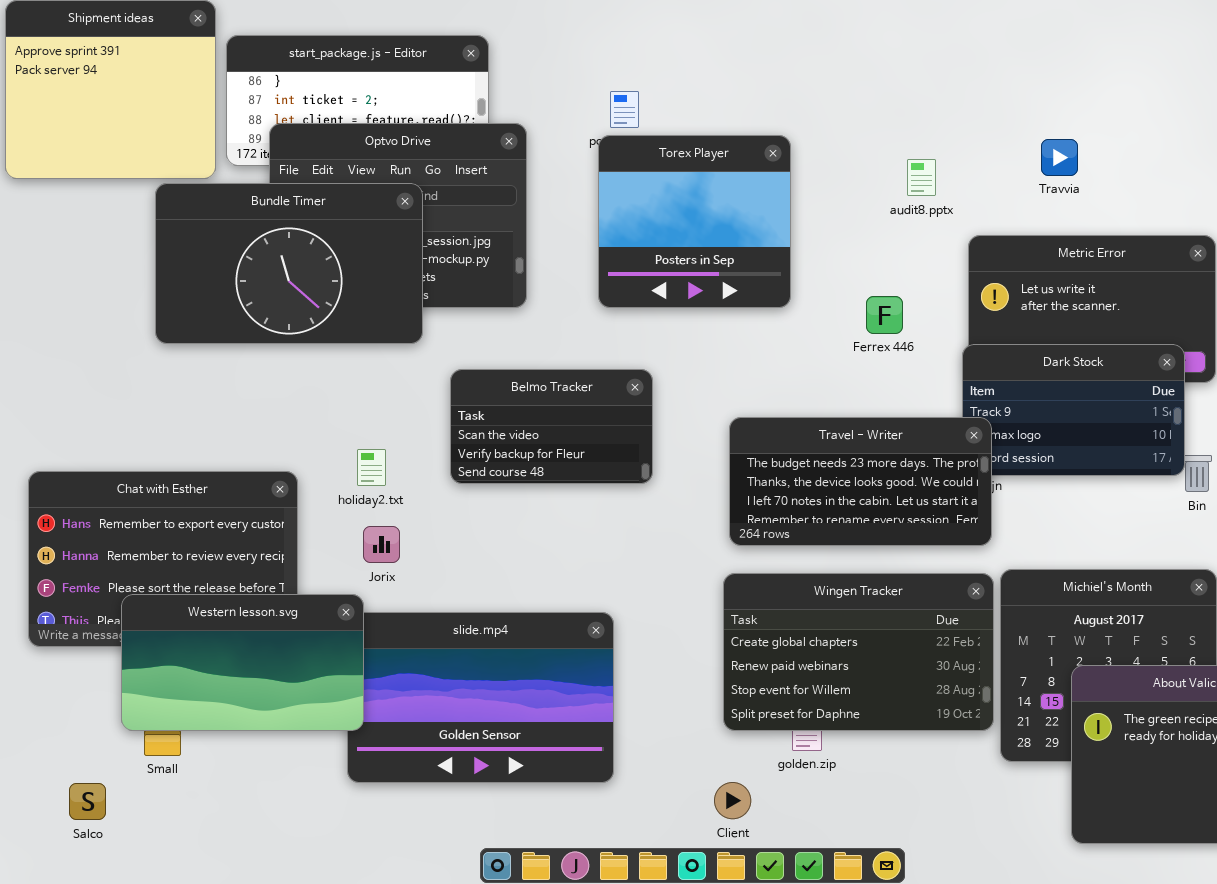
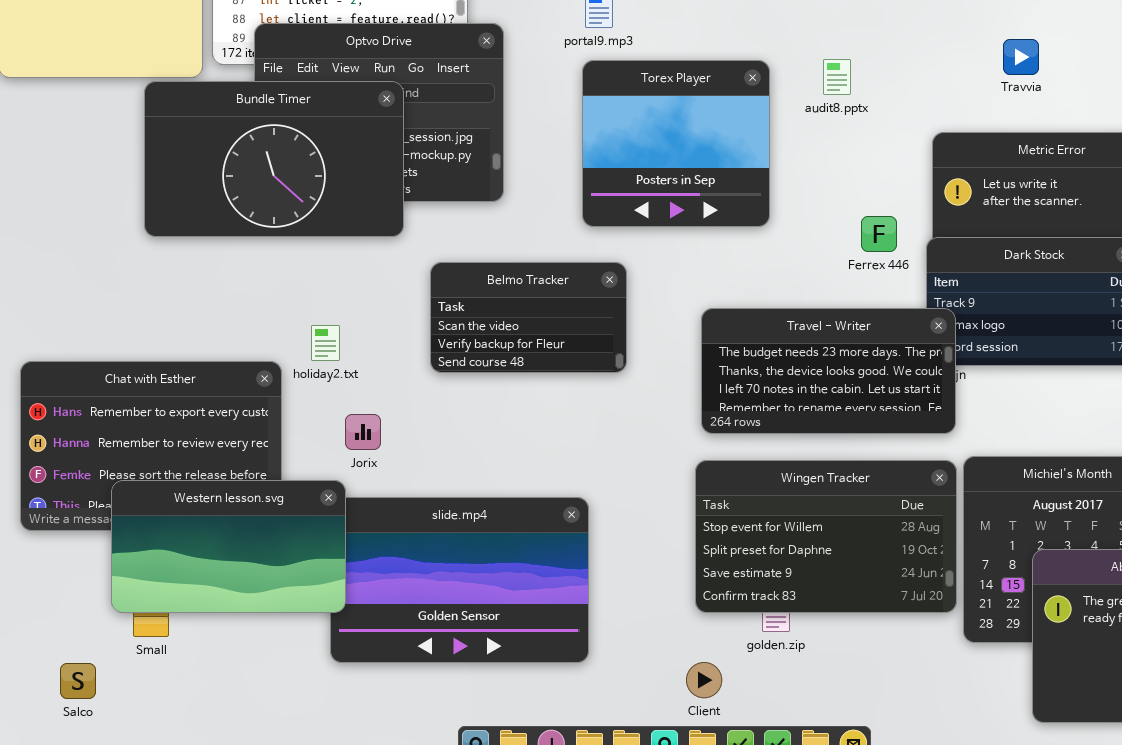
Torex Player: [598,135,791,308] -> [582,60,770,227], moved
audit8.pptx: [907,159,936,196] -> [823,59,851,95], moved
Ferrex 446: [866,296,903,334] -> [861,216,897,252], moved
holiday2.txt: [357,449,386,486] -> [311,325,340,361], moved
Wingen Tracker: [723,573,994,731] -> [695,460,957,613], scrolled down 2 rows

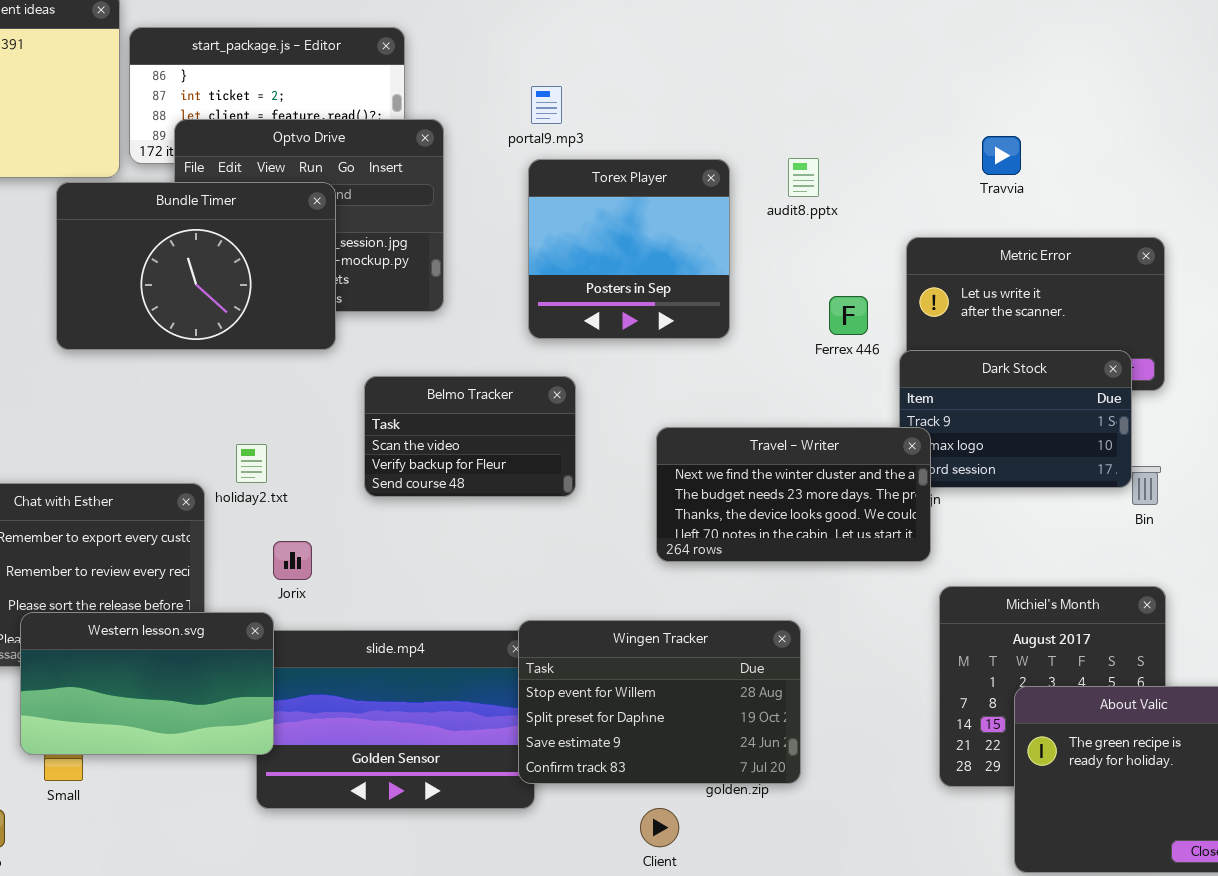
Ferrex 446: [861,216,897,252] -> [829,296,868,335], moved
Travel - Writer: [701,308,956,434] -> [656,427,931,562], scrolled up 1 row
Wingen Tracker: [695,460,957,613] -> [518,620,801,784], moved

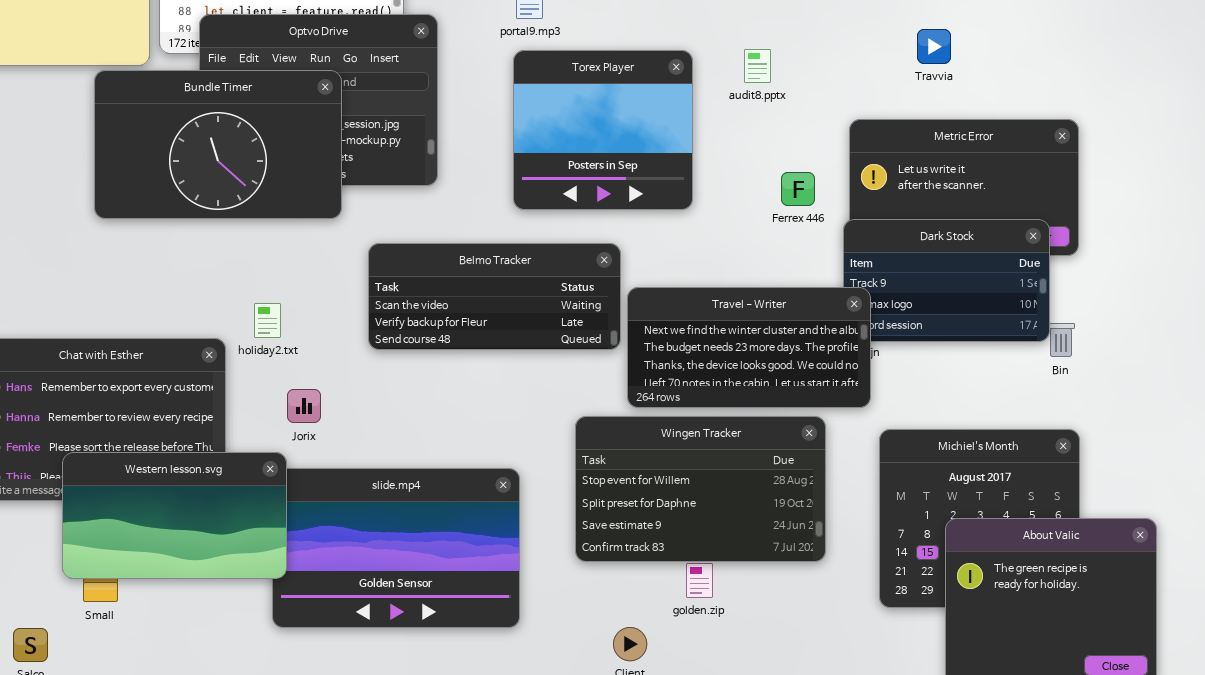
Belmo Tracker: [364,376,576,497] -> [368,243,621,350], resized
Wingen Tracker: [518,620,801,784] -> [575,416,826,562], moved

